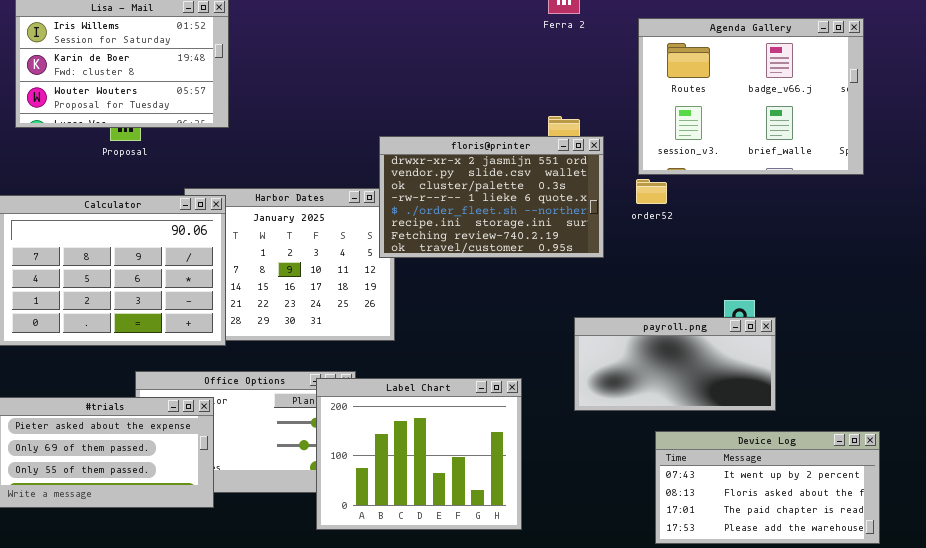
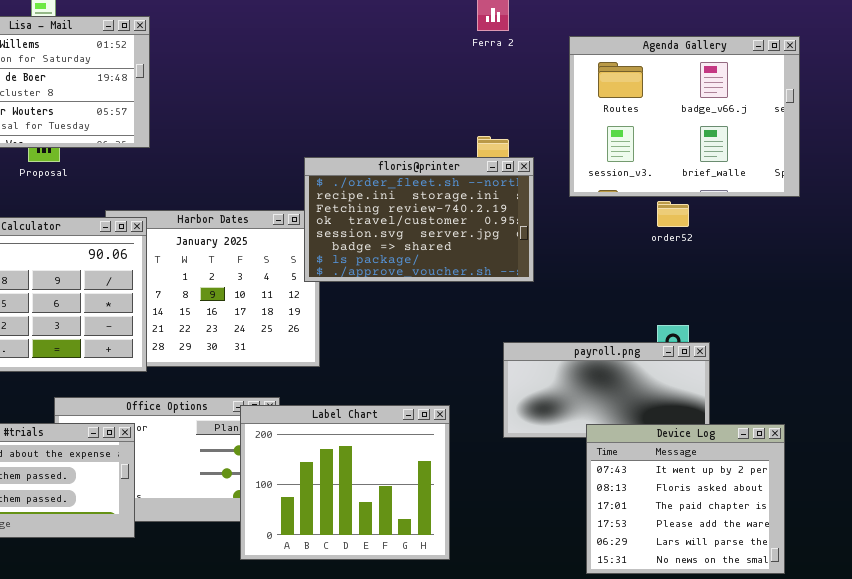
floris@printer: [379,136,604,258] -> [304,157,534,282], scrolled down 4 rows
order52: [636,179,667,204] -> [657,201,689,227], moved
Device Log: [655,431,880,544] -> [586,424,785,574], resized

